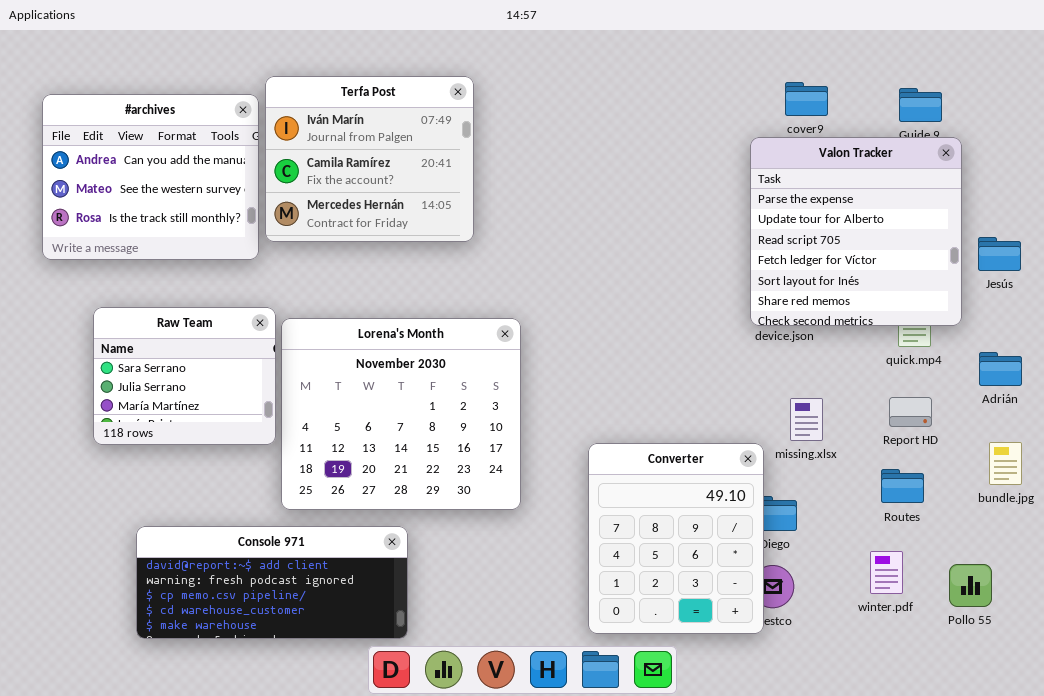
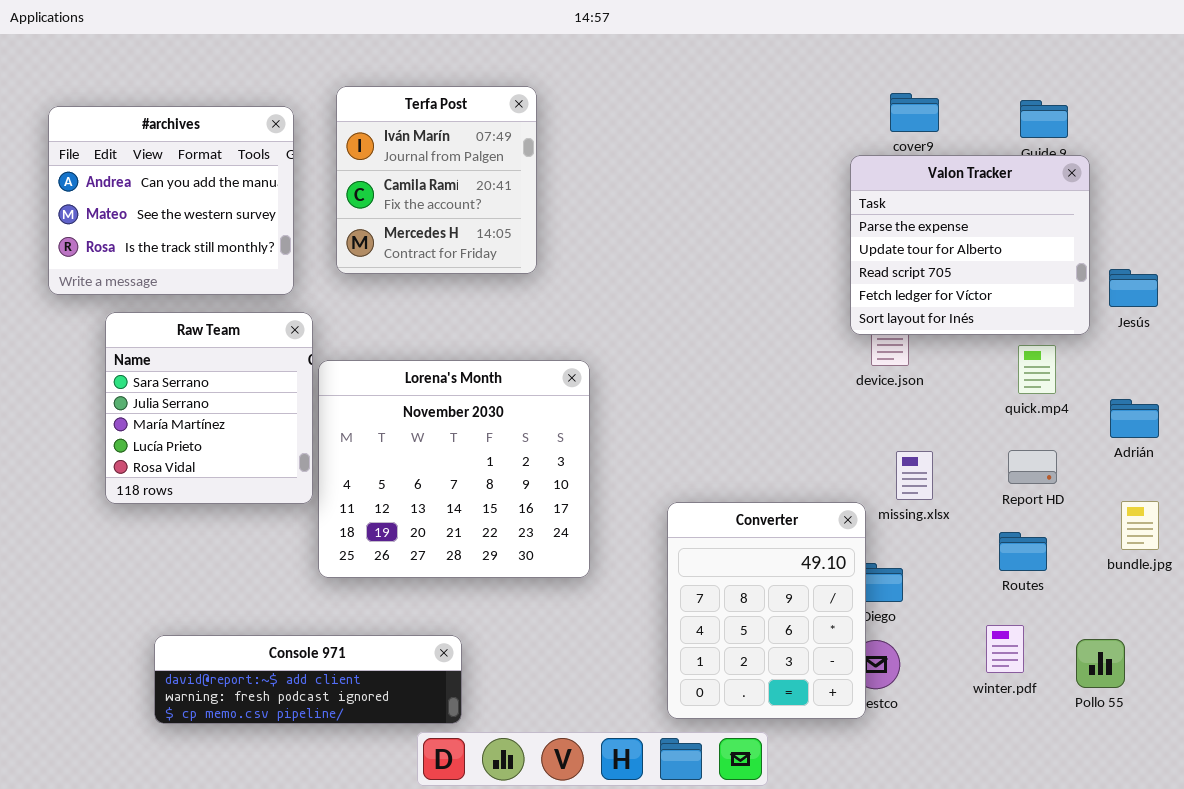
Terfa Post: [265,76,474,242] -> [336,86,537,274], resized
Valon Tracker: [750,137,962,326] -> [850,155,1090,335], resized
Raw Team: [93,307,276,445] -> [105,312,313,504], resized
Console 971: [136,526,408,639] -> [154,635,462,724], resized

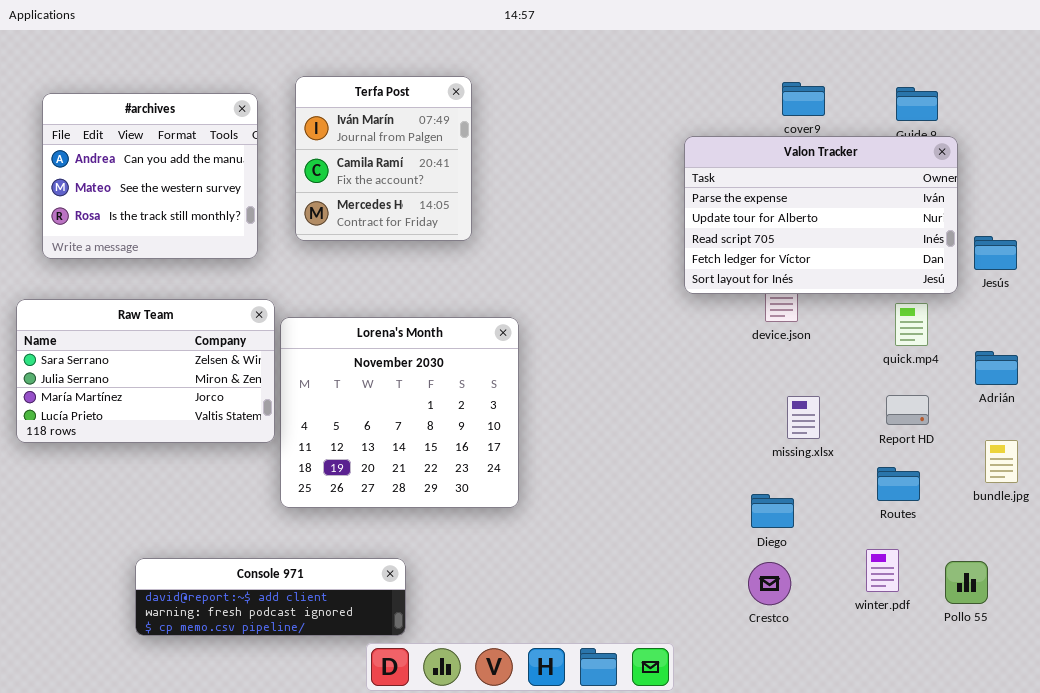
Valon Tracker: [850,155,1090,335] -> [684,136,958,294], resized
Raw Team: [105,312,313,504] -> [16,299,275,443], resized
Converter: [667,502,866,719] -> none, closed

